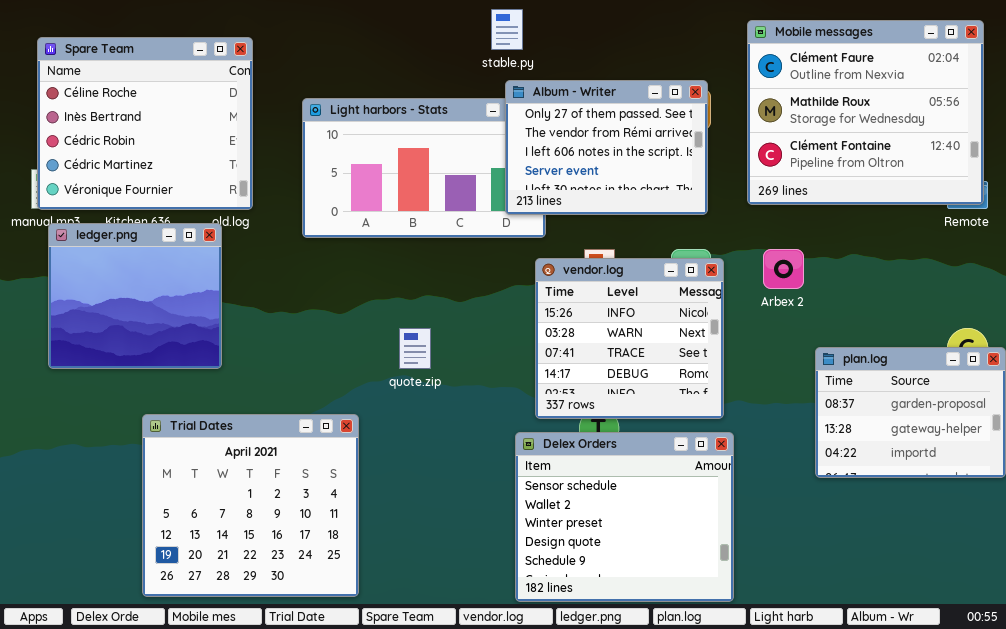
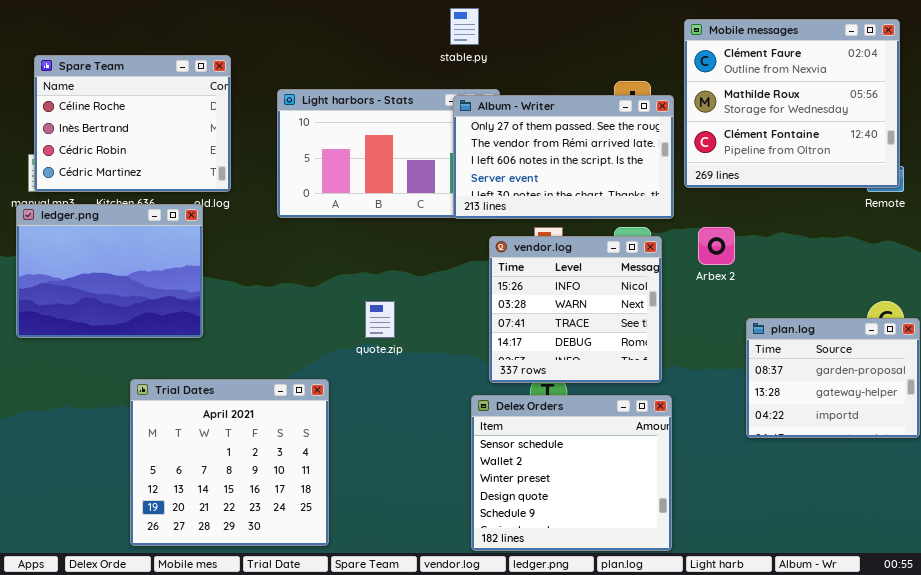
Spare Team: [37,37,253,210] -> [34,55,231,192], resized
Album - Writer: [505,80,708,215] -> [453,95,674,219], moved, resized
ledger.png: [48,223,222,369] -> [16,204,203,338], resized

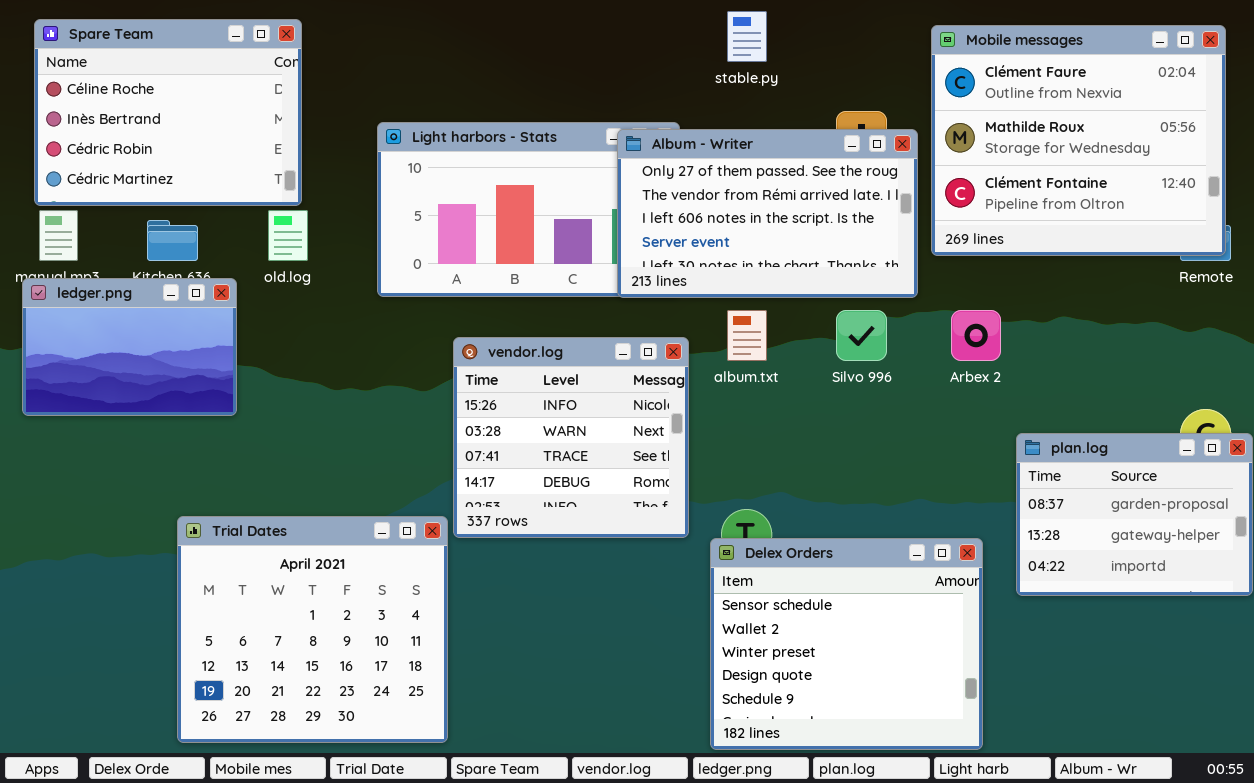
stable.py: [450,8,479,45] -> [727,11,767,62], moved
Spare Team: [34,55,231,192] -> [34,19,302,206], moved
ledger.png: [16,204,203,338] -> [22,278,237,416], resized
vendor.log: [489,236,662,383] -> [453,337,689,538], moved
Delex Orders: [471,395,672,551] -> [710,538,983,750], moved

